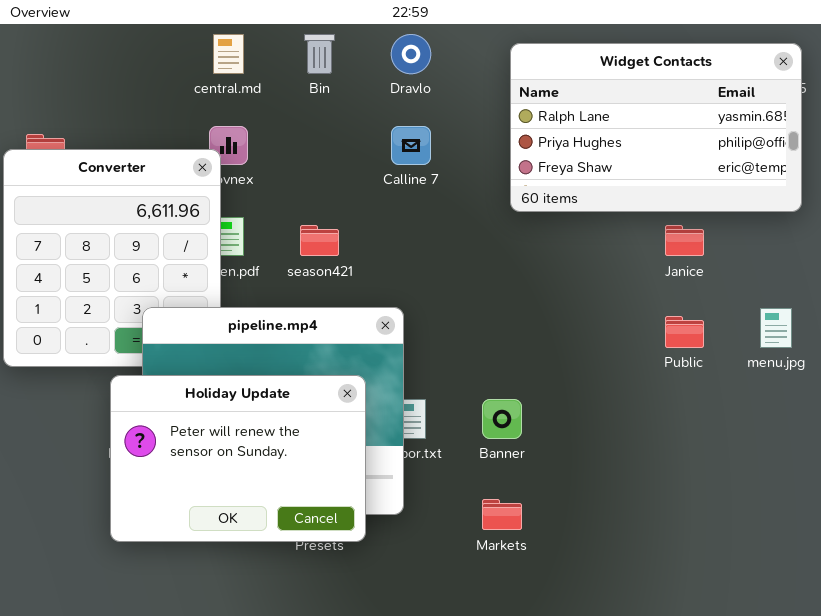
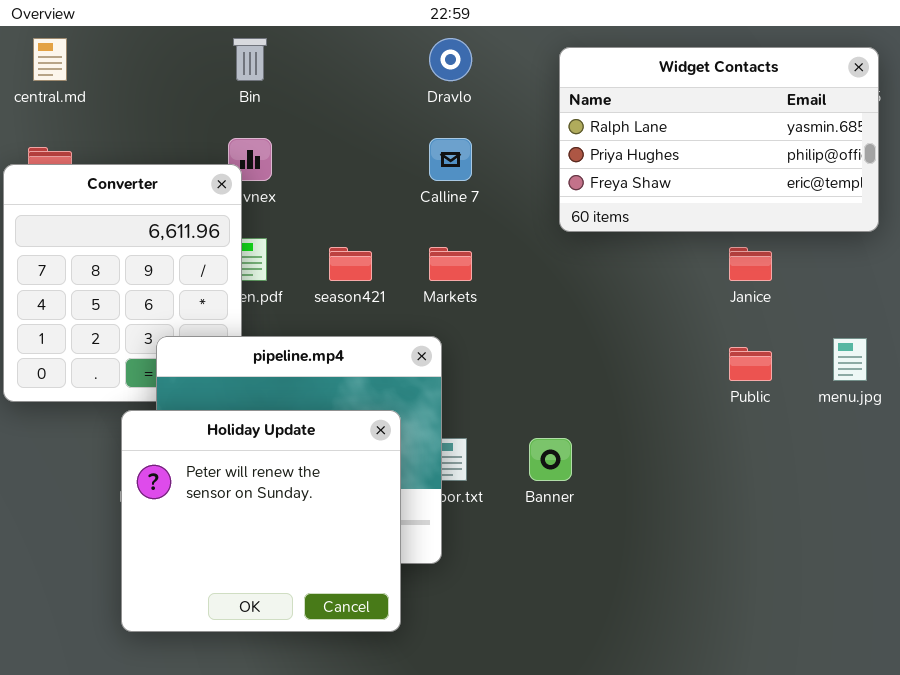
central.md: [213,34,244,74] -> [33,38,67,81], moved
Bin: [304,34,335,74] -> [233,38,267,81], moved
Holiday Update: [110,375,366,542] -> [121,410,401,632], resized
Markets: [482,499,522,530] -> [429,247,472,281], moved

